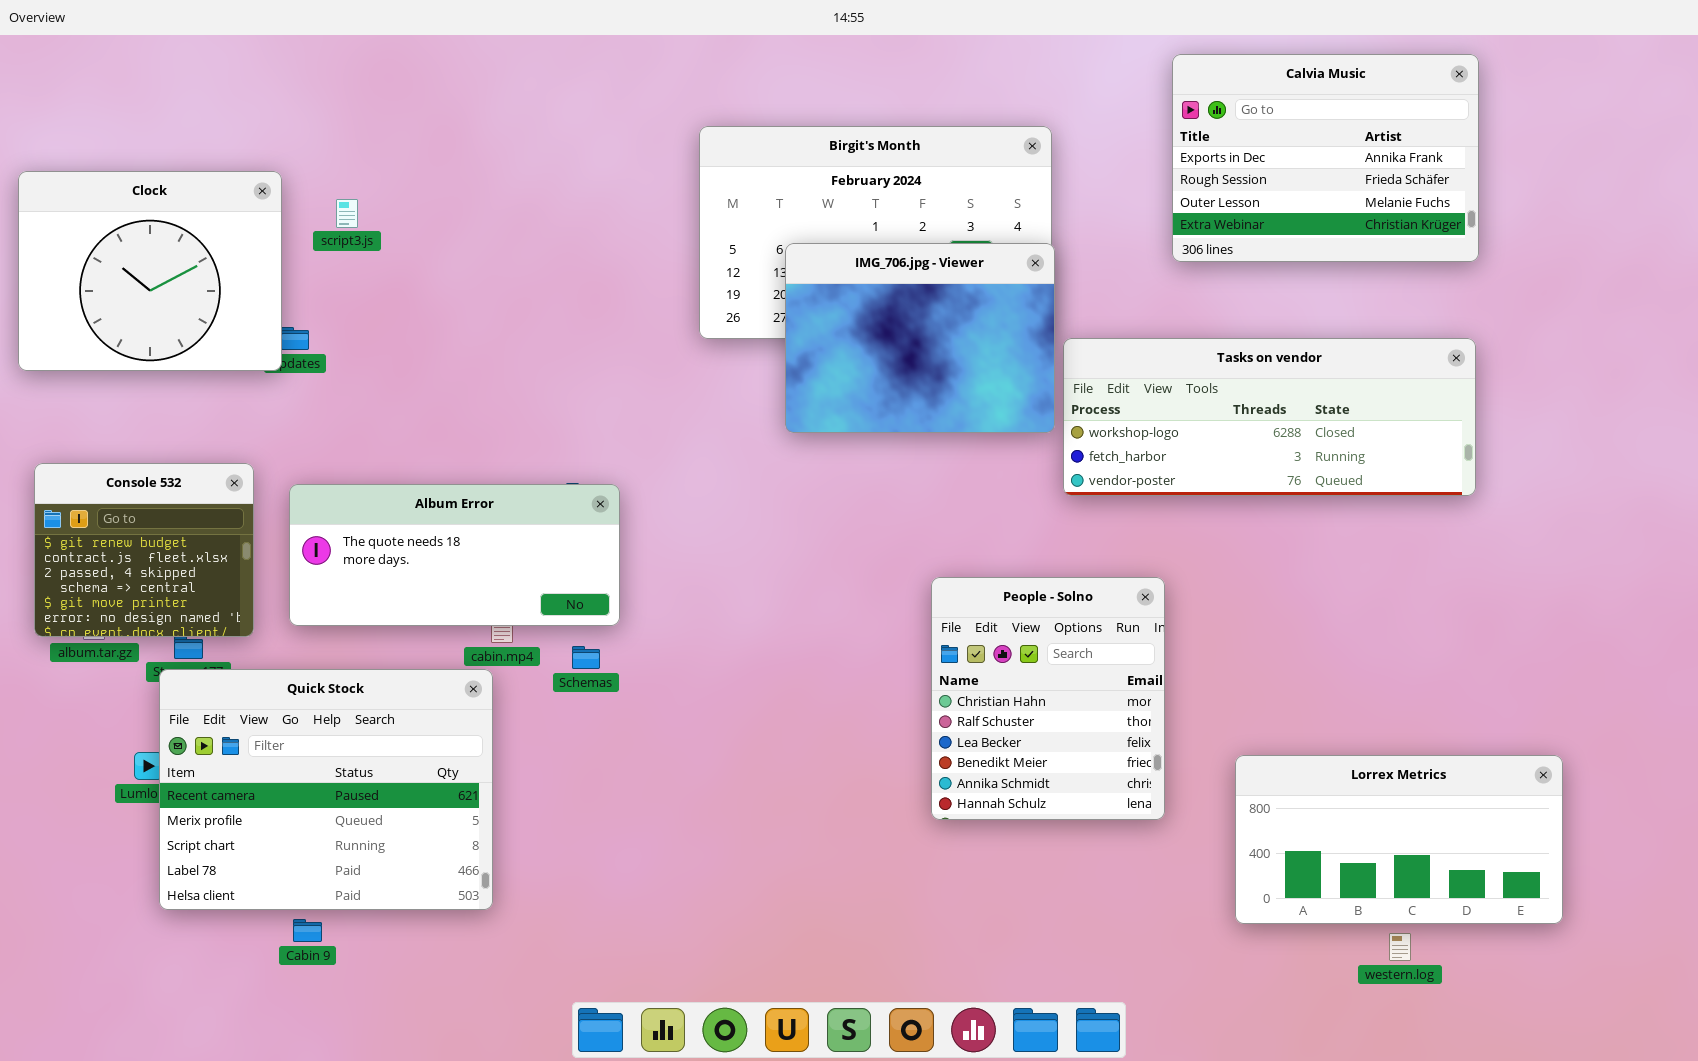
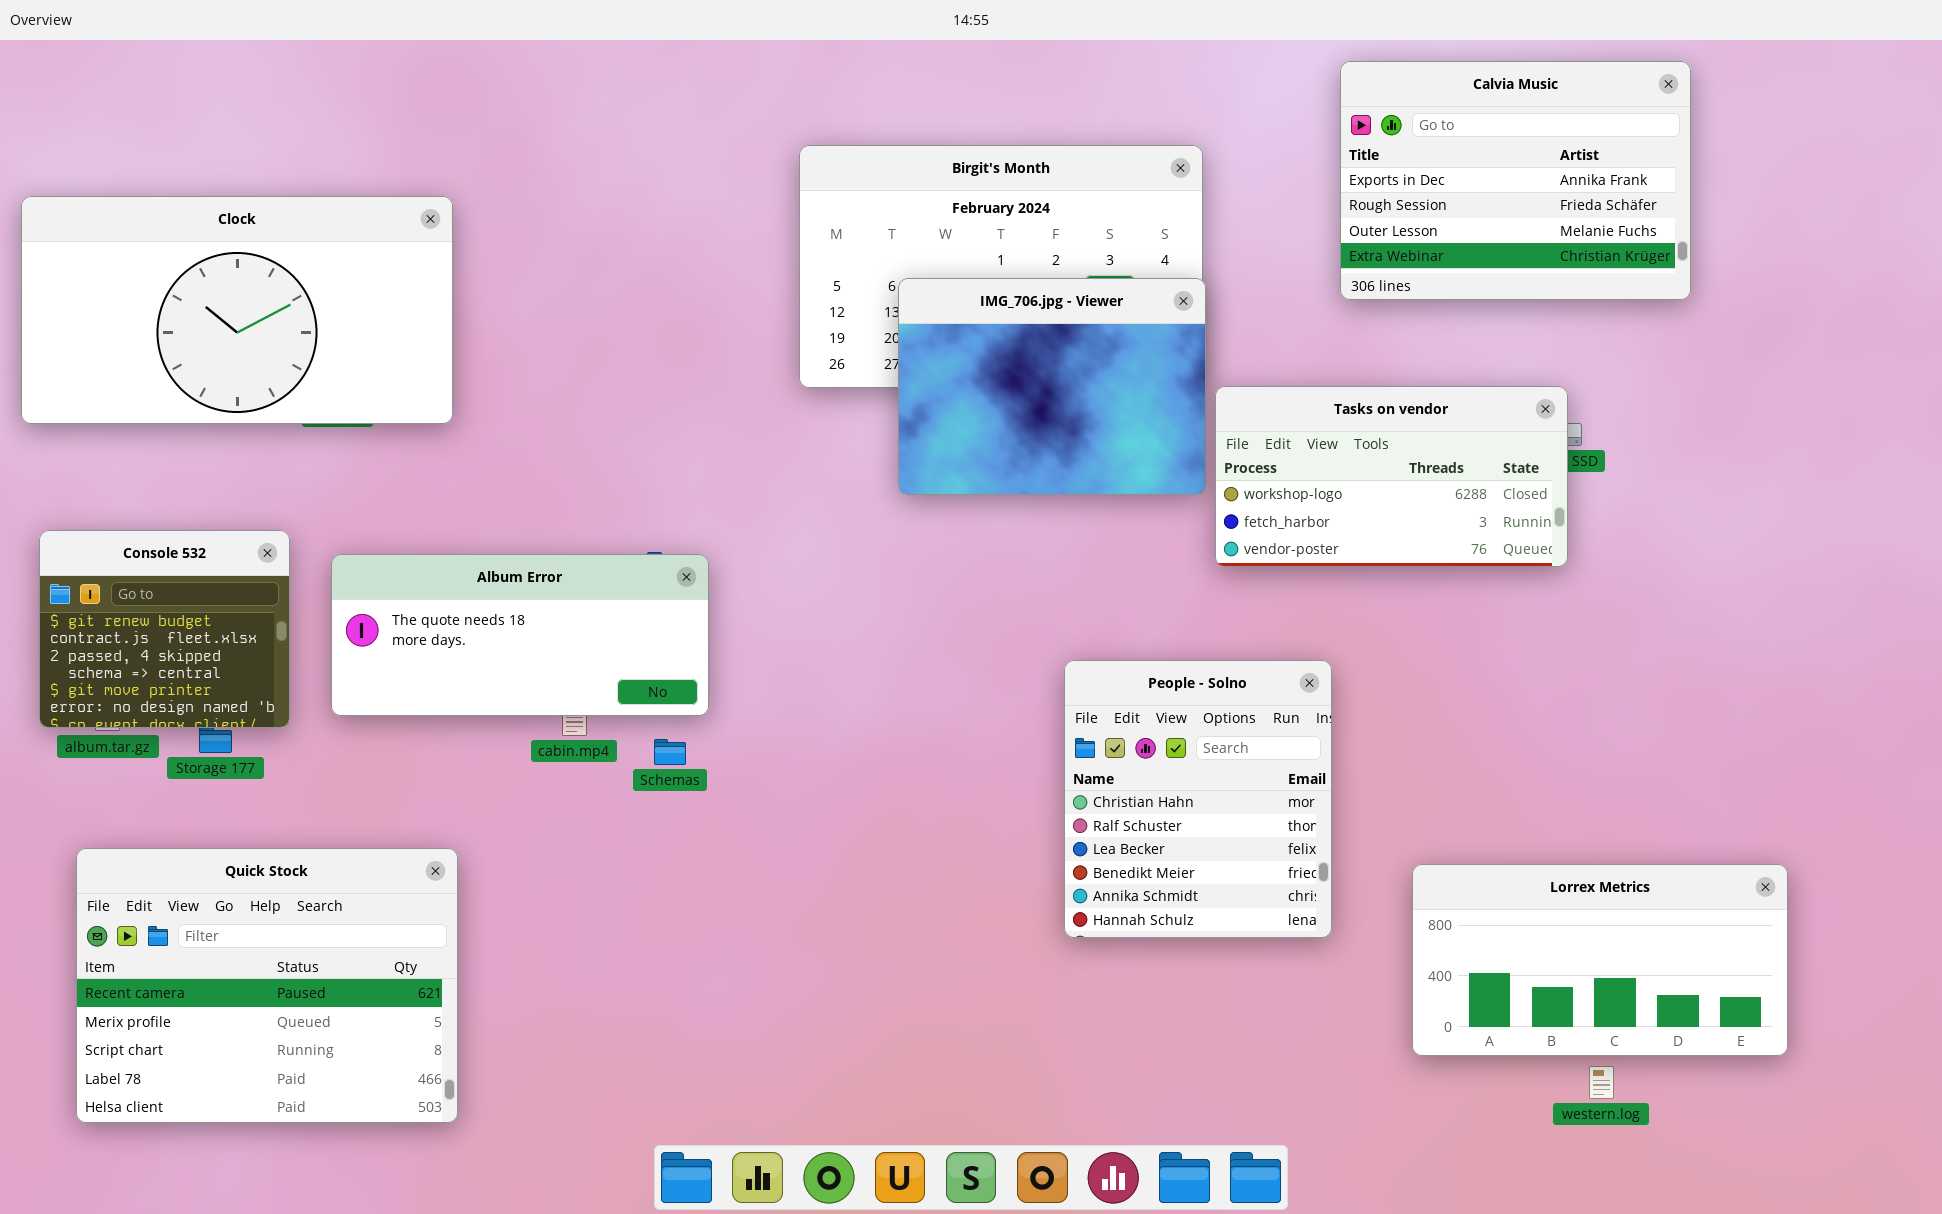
Clock: [18,171,282,371] -> [21,196,453,424], resized
Tasks on vendor: [1063,338,1476,496] -> [1215,386,1568,567], resized
Quick Stock: [159,669,493,910] -> [76,848,458,1123], moved

